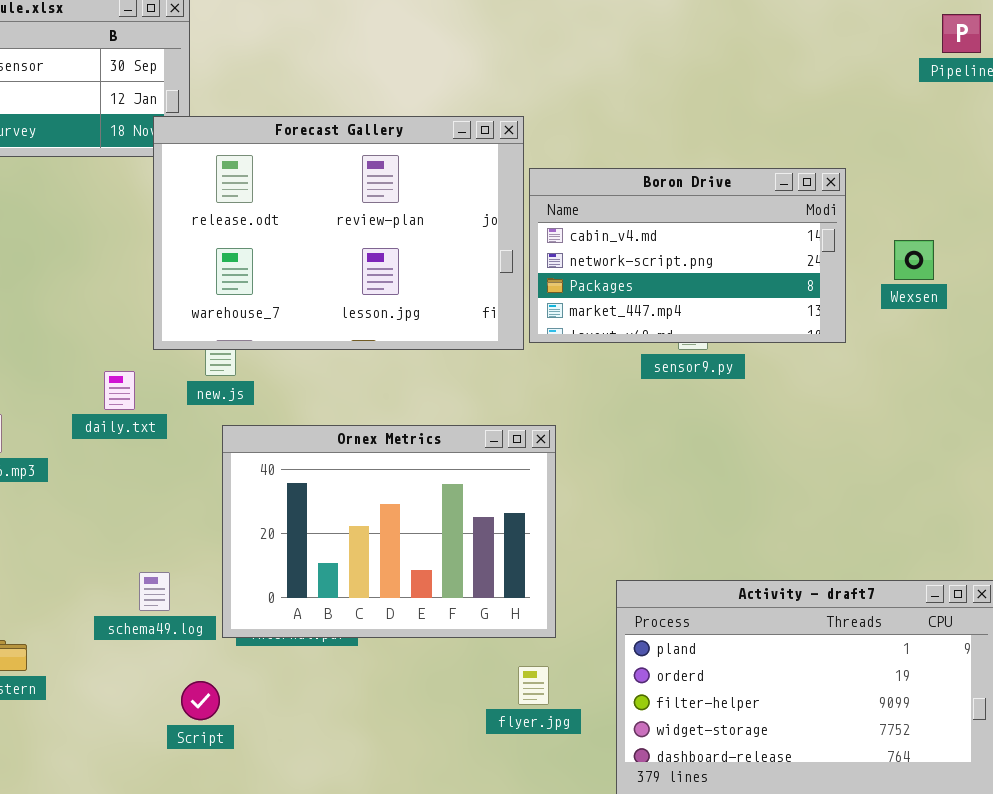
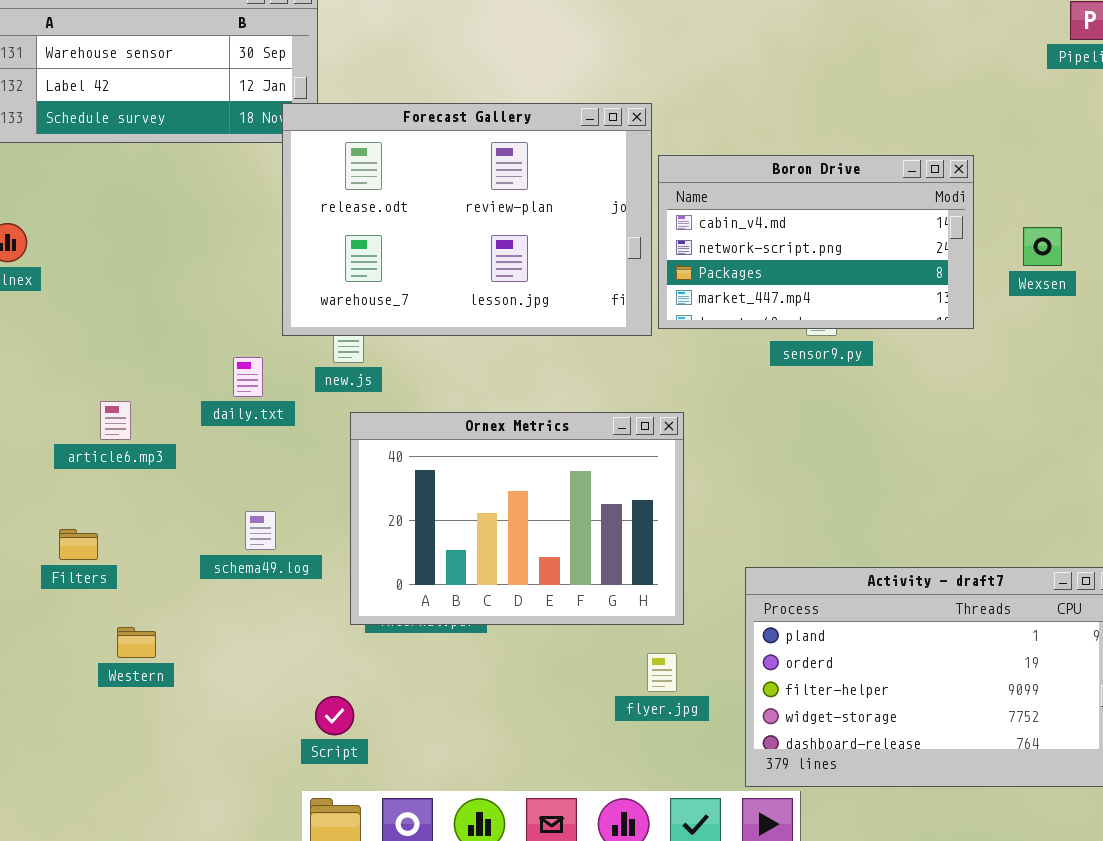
schema49.log: [139,572,170,611] -> [245,511,276,550], moved
Script: [181,681,220,720] -> [315,696,354,735], moved

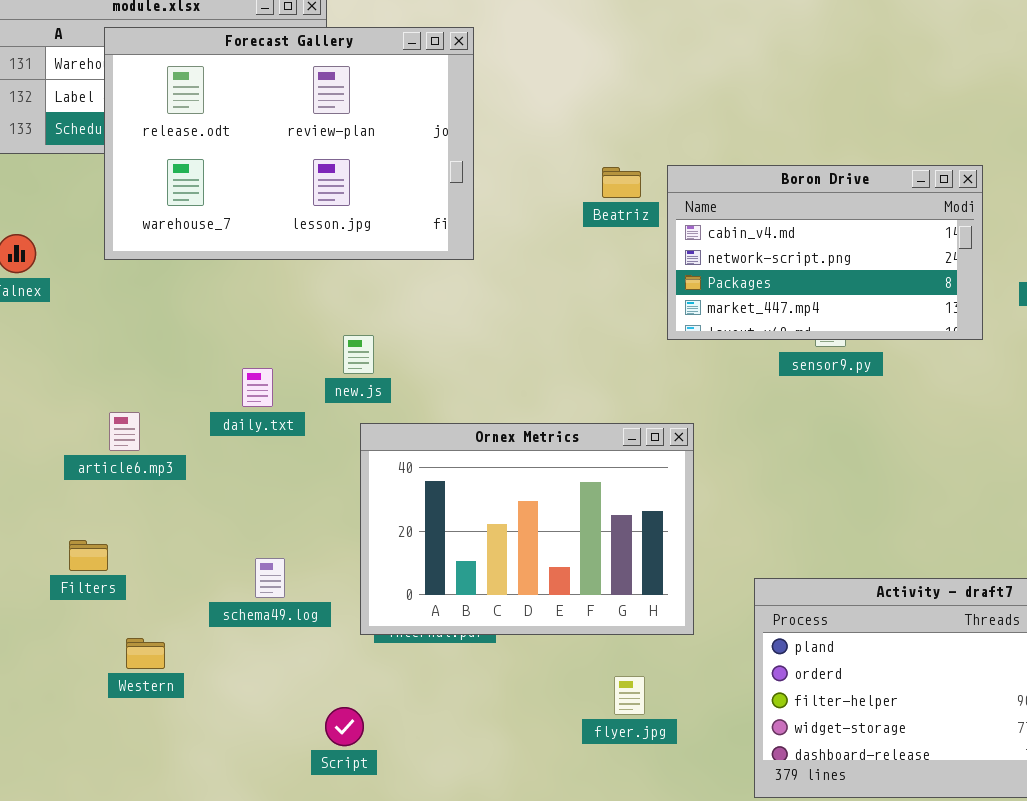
Forecast Gallery: [282,103,652,336] -> [104,27,474,260], moved
schema49.log: [245,511,276,550] -> [255,558,285,598], moved
flyer.jpg: [647,653,677,692] -> [614,676,645,715], moved

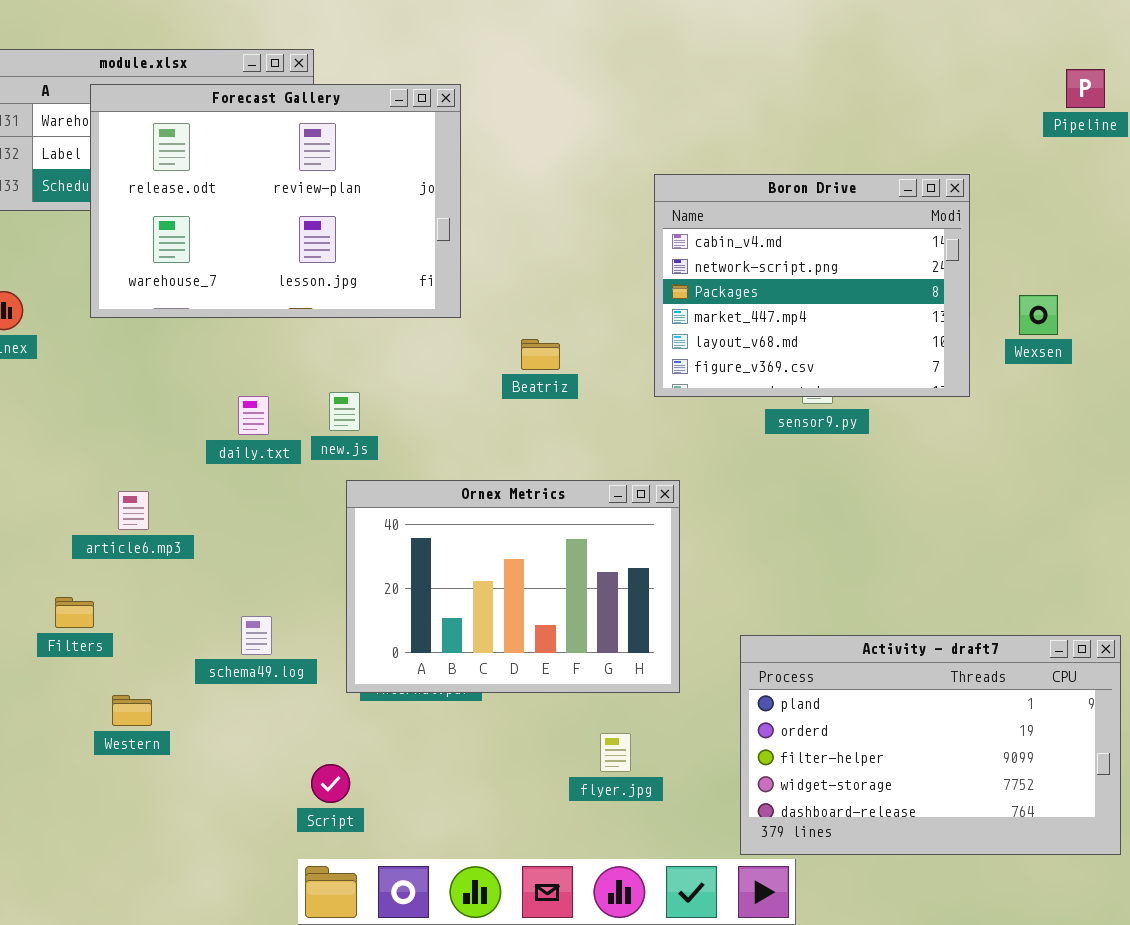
Boron Drive: [667,165,983,340] -> [654,174,970,397], resized
Beatriz: [602,167,641,198] -> [521,339,560,370], moved
daily.txt: [242,368,273,407] -> [238,396,269,435], moved
article6.mp3: [109,412,140,451] -> [118,491,149,530], moved

